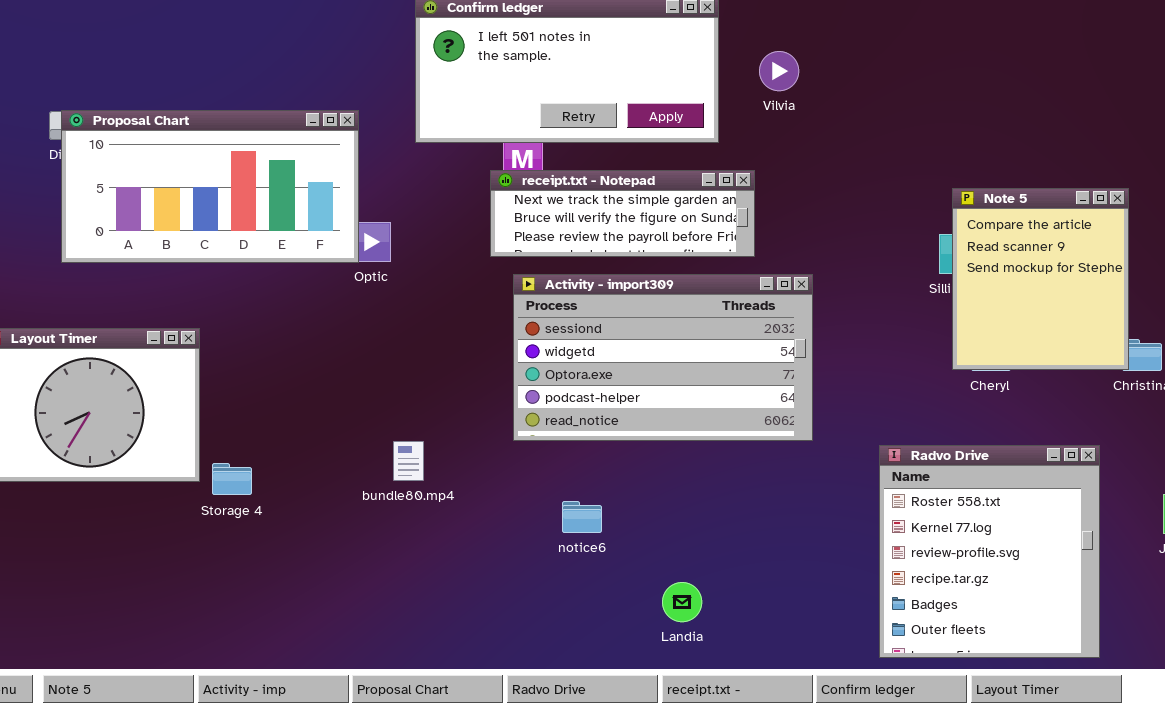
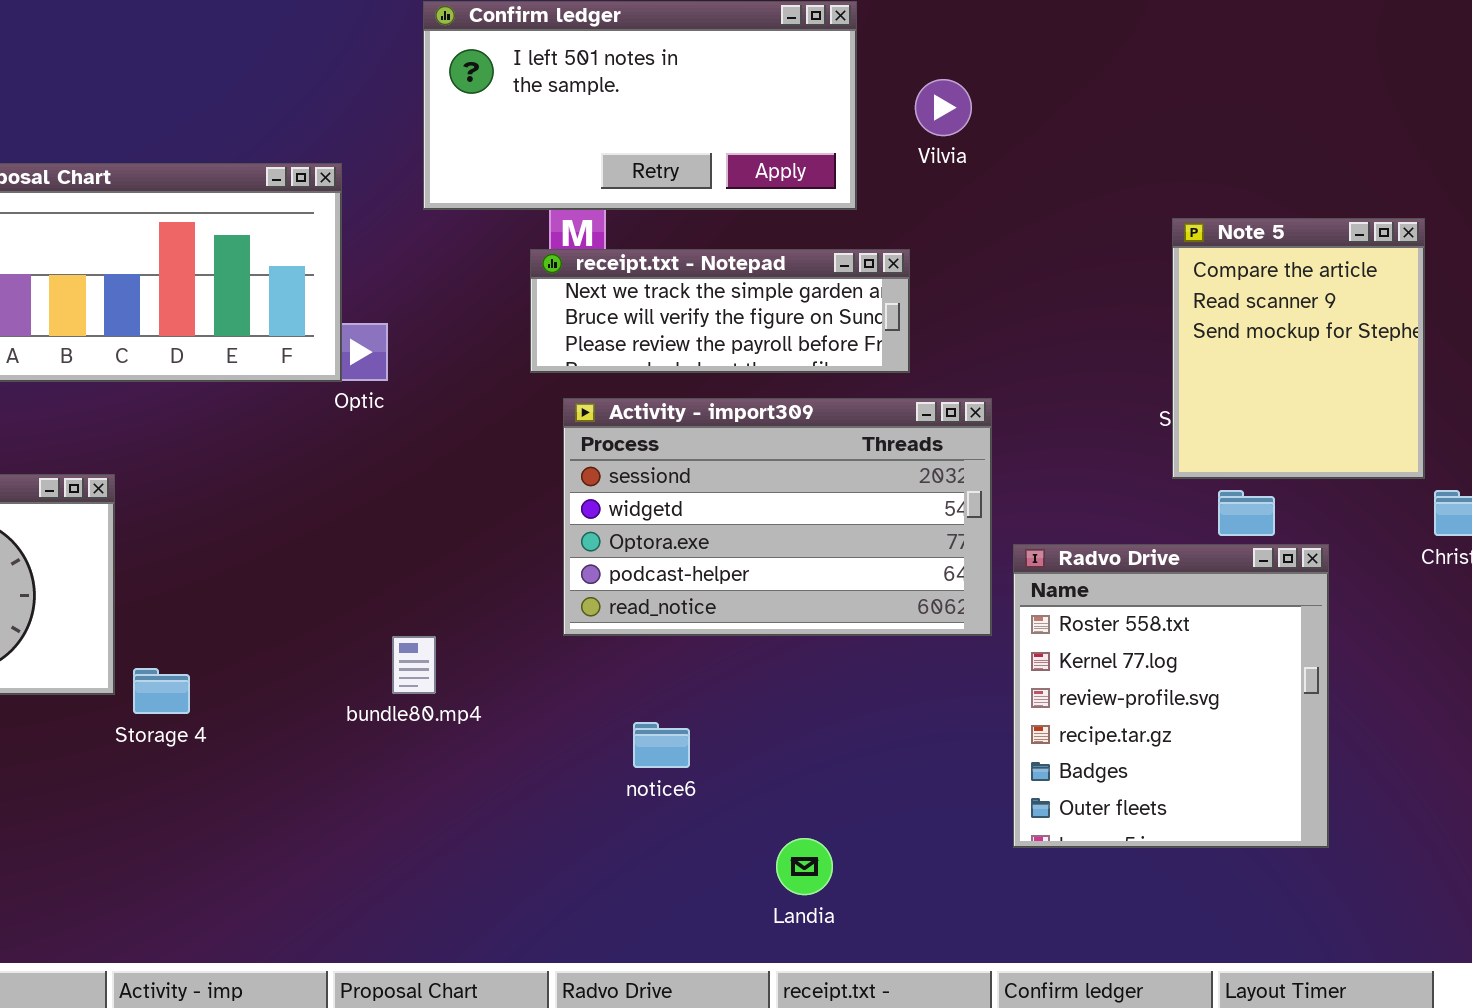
Note 5: [952,188,1129,370] -> [1172,218,1425,479], moved
Radvo Drive: [879,445,1100,658] -> [1013,544,1329,848], moved

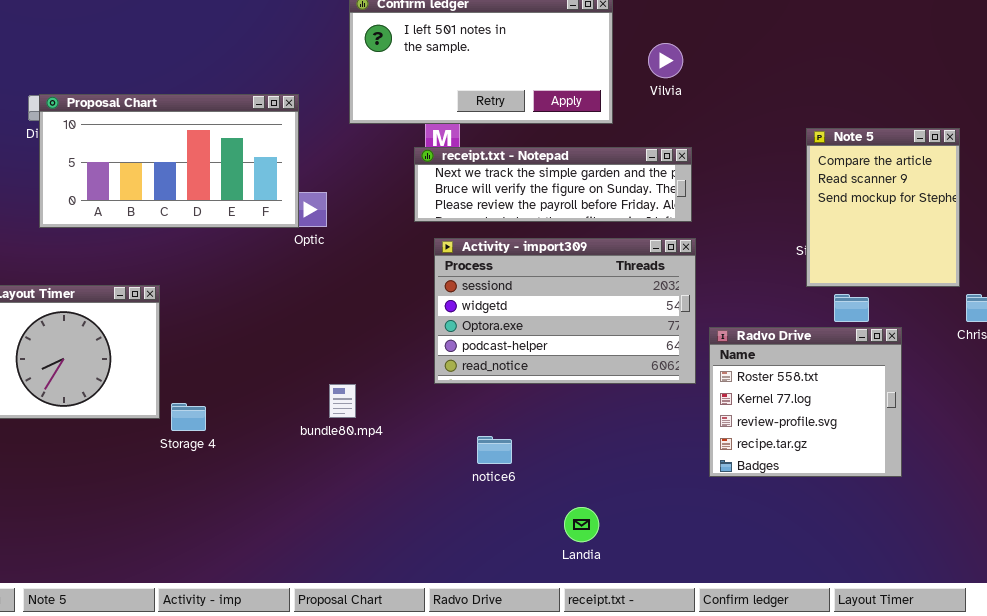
receipt.txt - Notepad: [530,249,910,373] -> [414,147,692,222], resized
Radvo Drive: [1013,544,1329,848] -> [709,327,902,477], resized

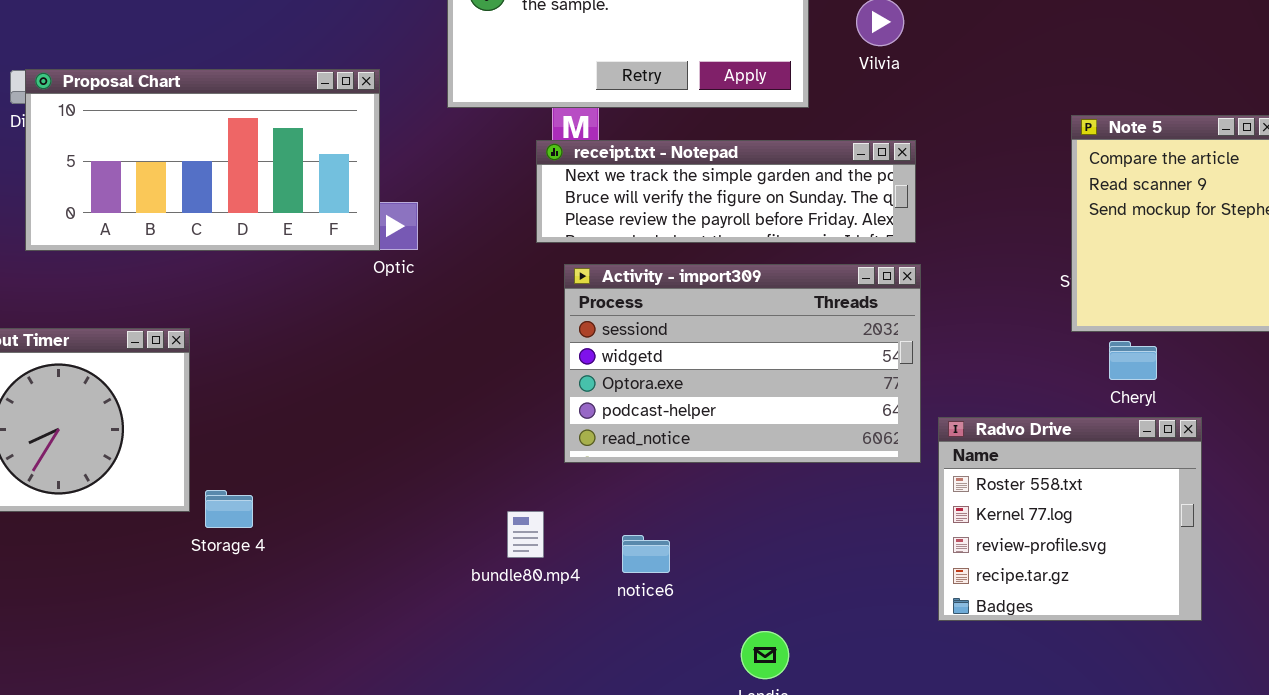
Radvo Drive: [709,327,902,477] -> [938,417,1202,621], moved
bundle80.mp4: [329,384,356,418] -> [507,511,544,558], moved

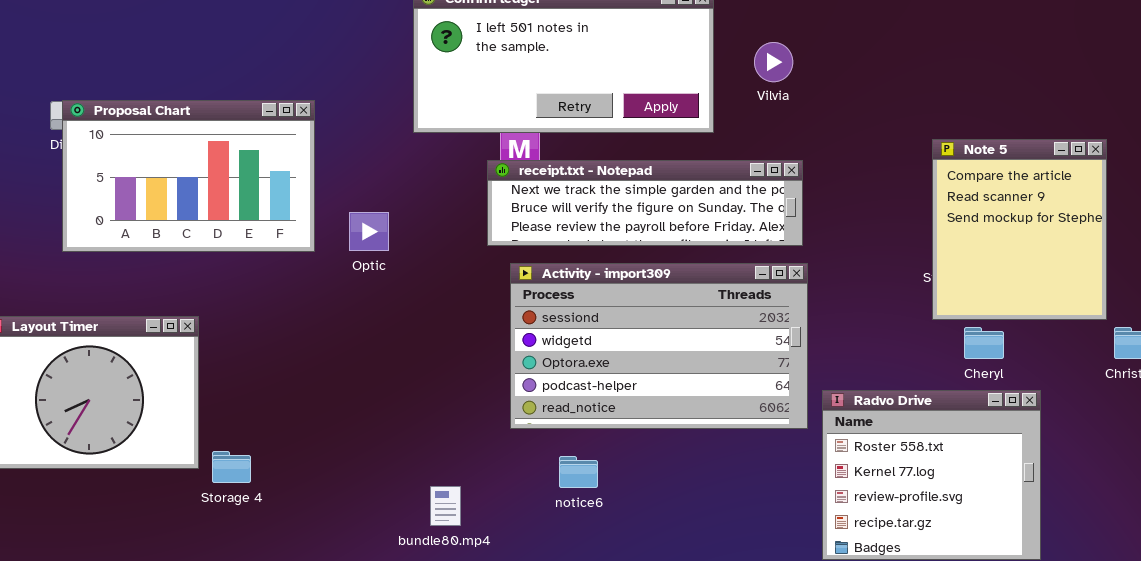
Proposal Chart: [25,69,380,251] -> [62,100,315,252], resized
bundle80.mp4: [507,511,544,558] -> [430,486,461,526], moved
notice6: [622,535,670,573] -> [559,456,598,488], moved

